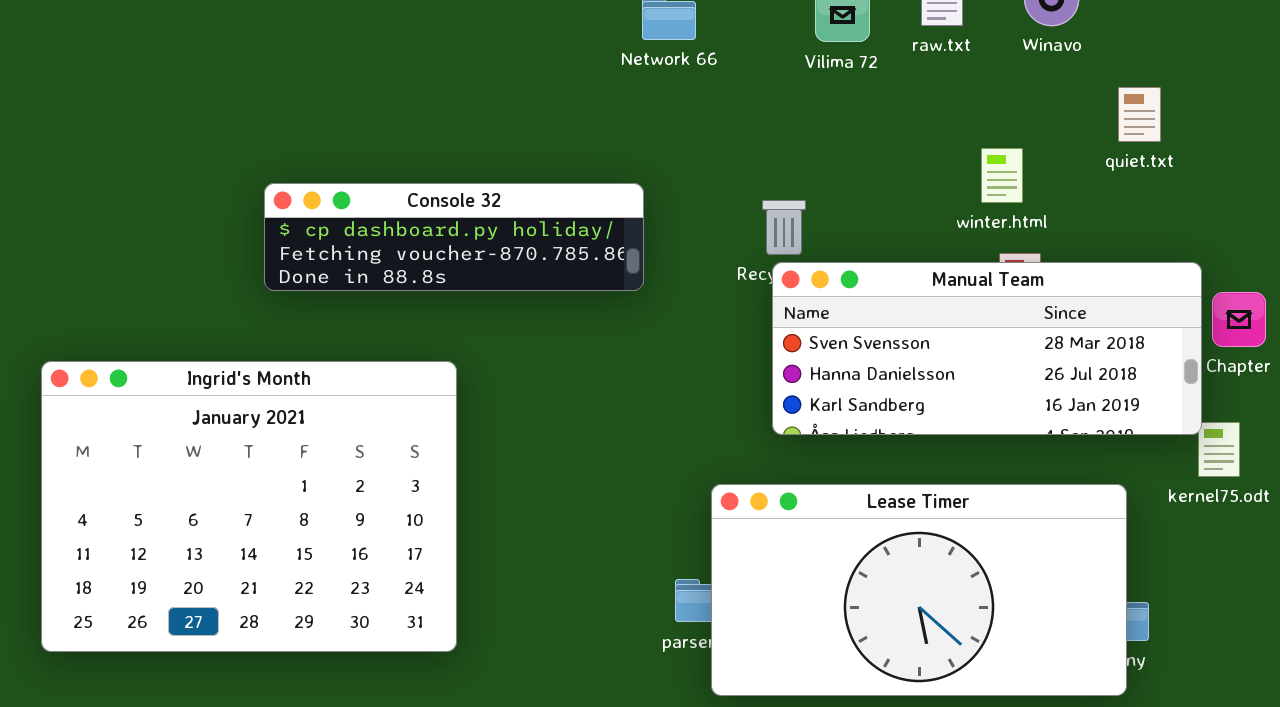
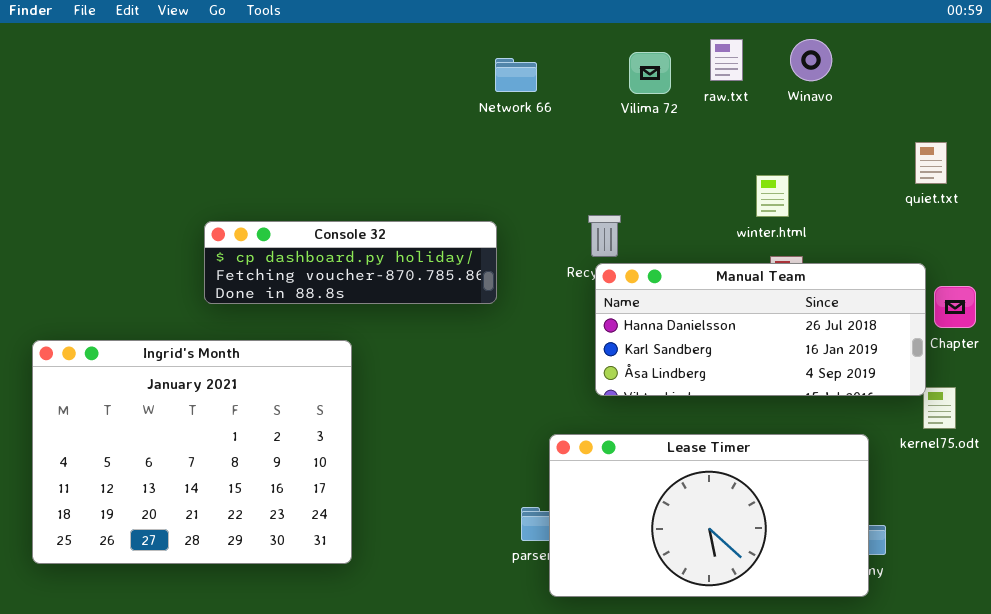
quiet.txt: [1118,87,1161,142] -> [915,142,947,184], moved
Console 32: [264,183,644,291] -> [204,221,497,304], moved
Manual Team: [772,262,1202,435] -> [595,263,926,396], scrolled down 1 row

